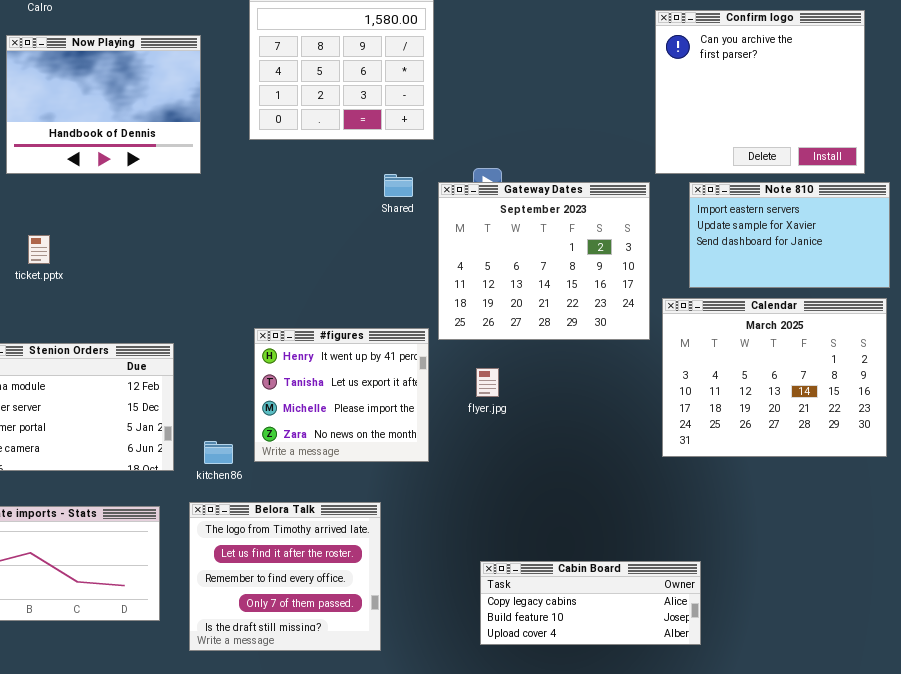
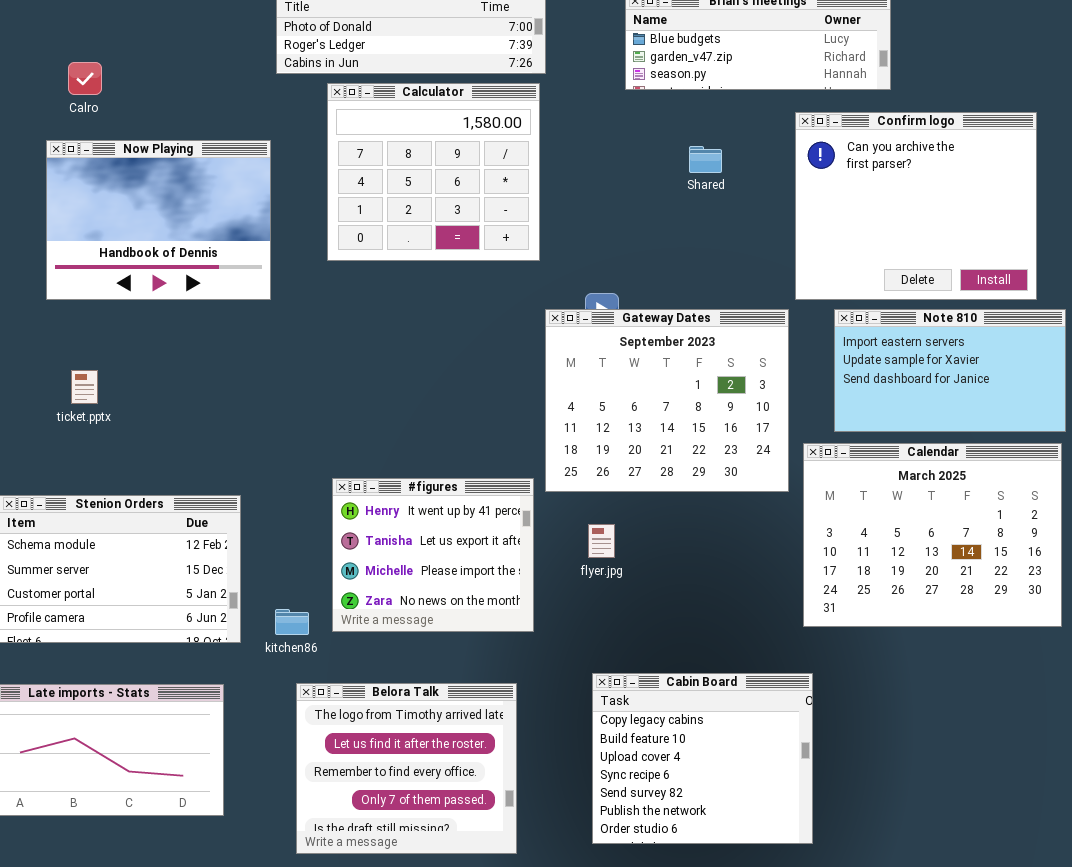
Shared: [384,174,413,197] -> [689,146,722,173], moved
Belora Talk: [189,502,381,651] -> [296,683,517,854], moved
Cabin Board: [480,561,701,645] -> [592,673,813,844], resized

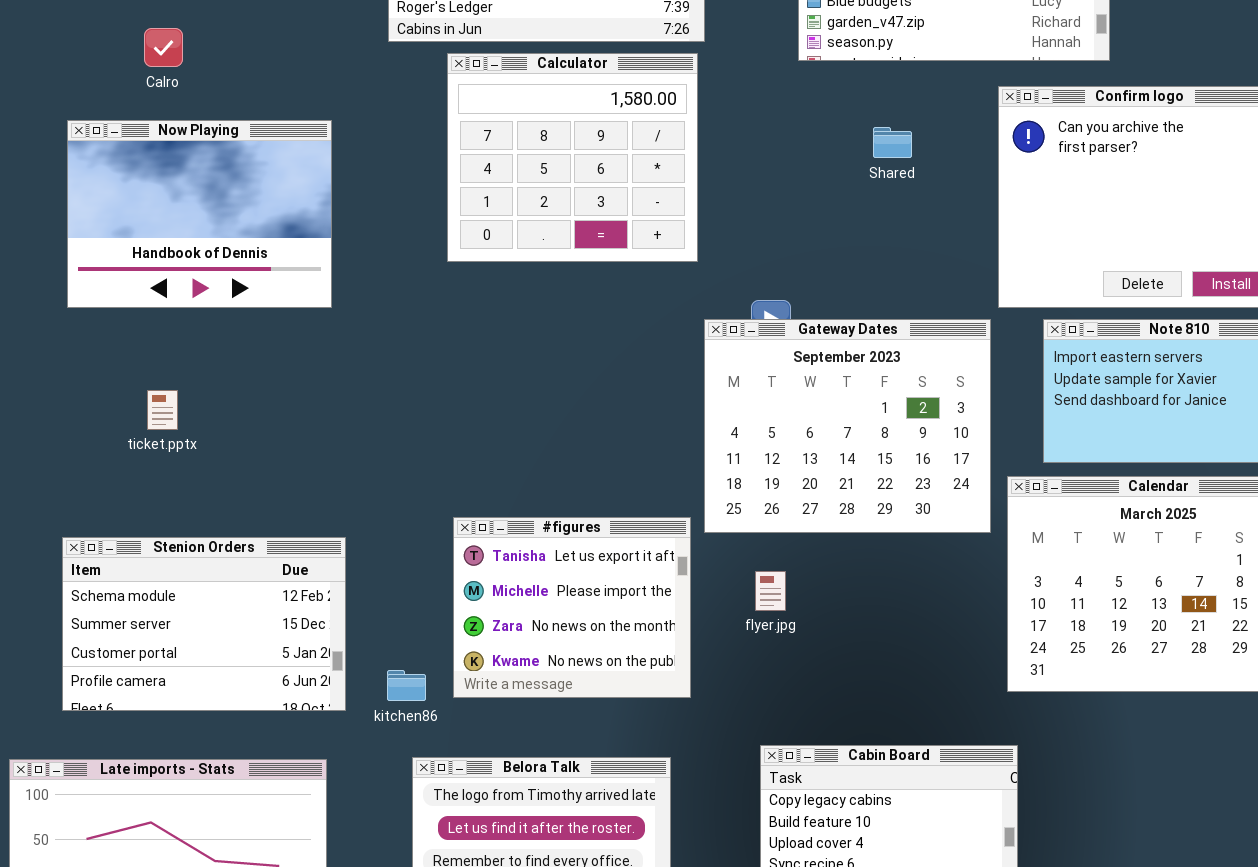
Now Playing: [46,140,271,300] -> [67,120,332,308], moved
#figures: [332,478,534,632] -> [453,517,691,698], scrolled down 1 row

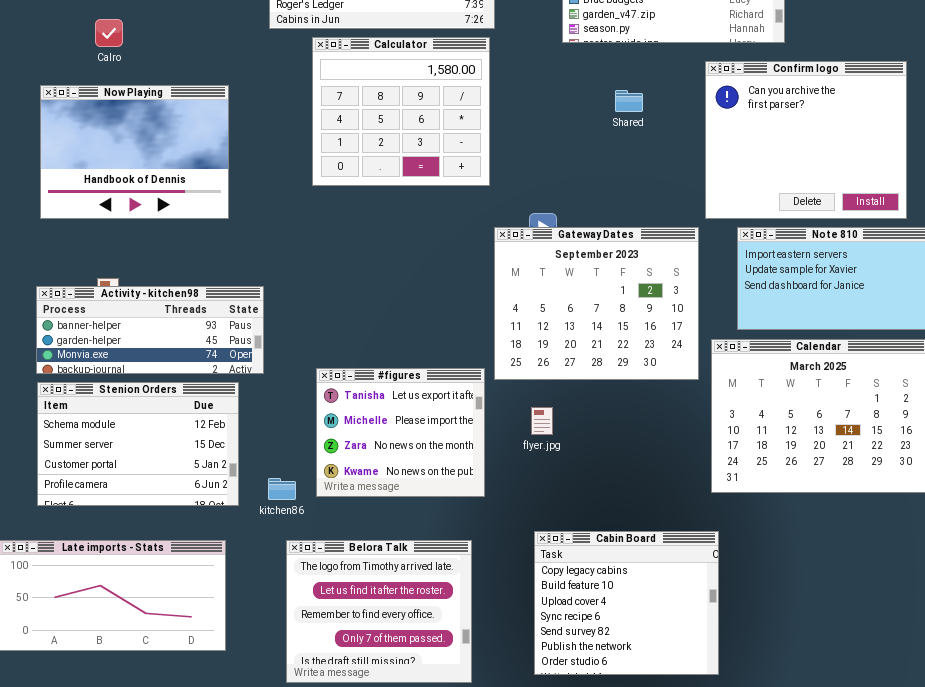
Activity - kitchen98: none -> [36,286,264,374], opened

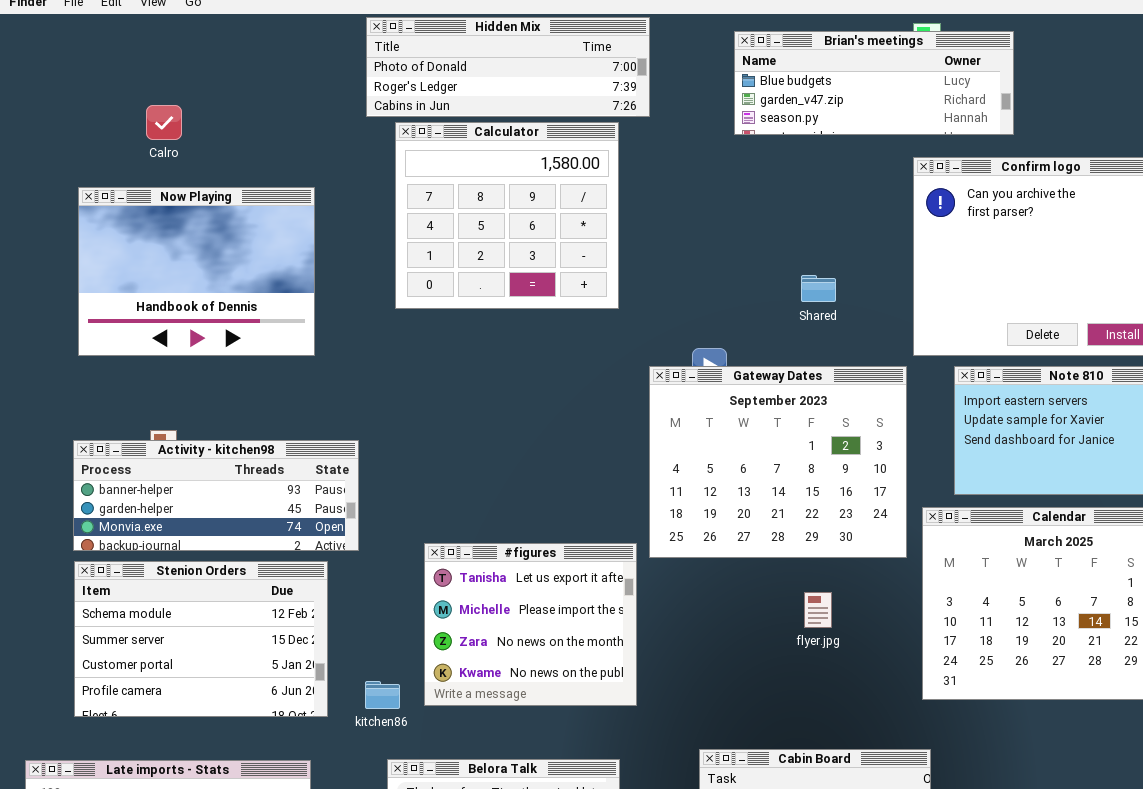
Calculator: [312,37,490,186] -> [395,122,619,309], moved
Shared: [615,90,643,112] -> [801,275,836,302], moved
flyer.jpg: [531,407,553,435] -> [804,592,832,628], moved

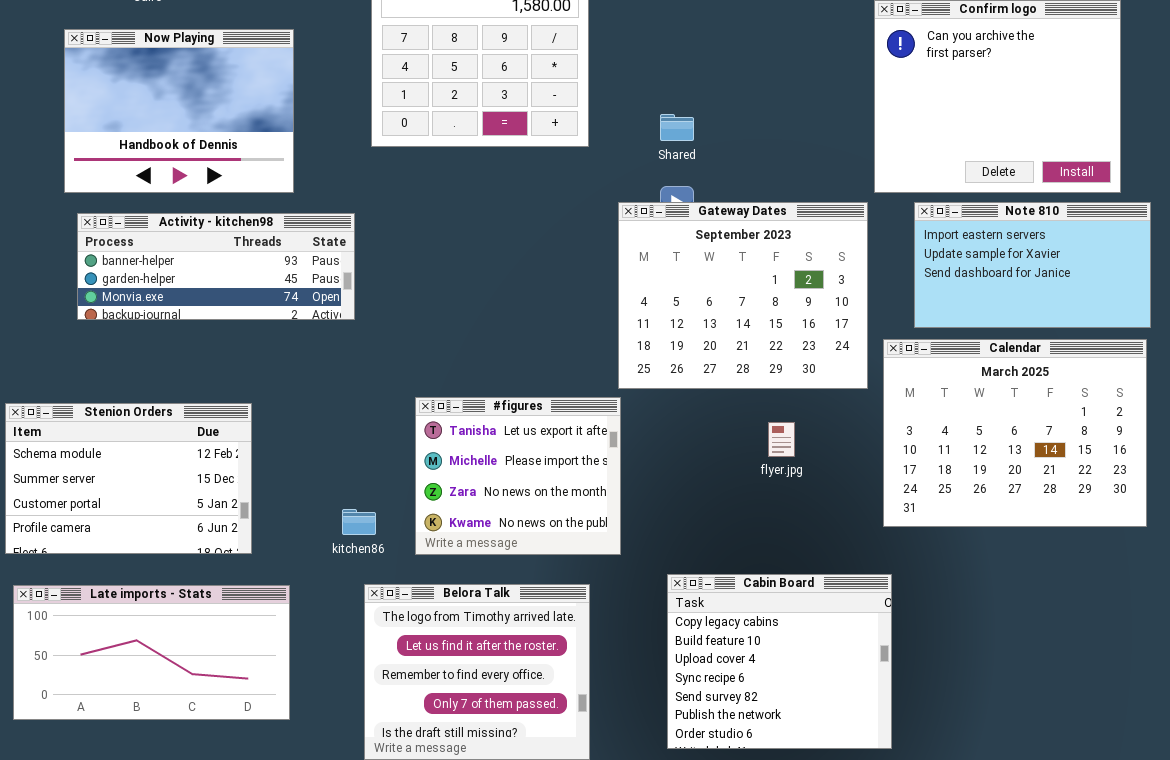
Shared: [801,275,836,302] -> [660,114,694,141], moved
Activity - kitchen98: [73,440,359,551] -> [77,213,355,320], moved
#figures: [424,543,637,706] -> [415,397,621,555], moved
Stenion Orders: [74,561,328,717] -> [5,403,252,554], moved

